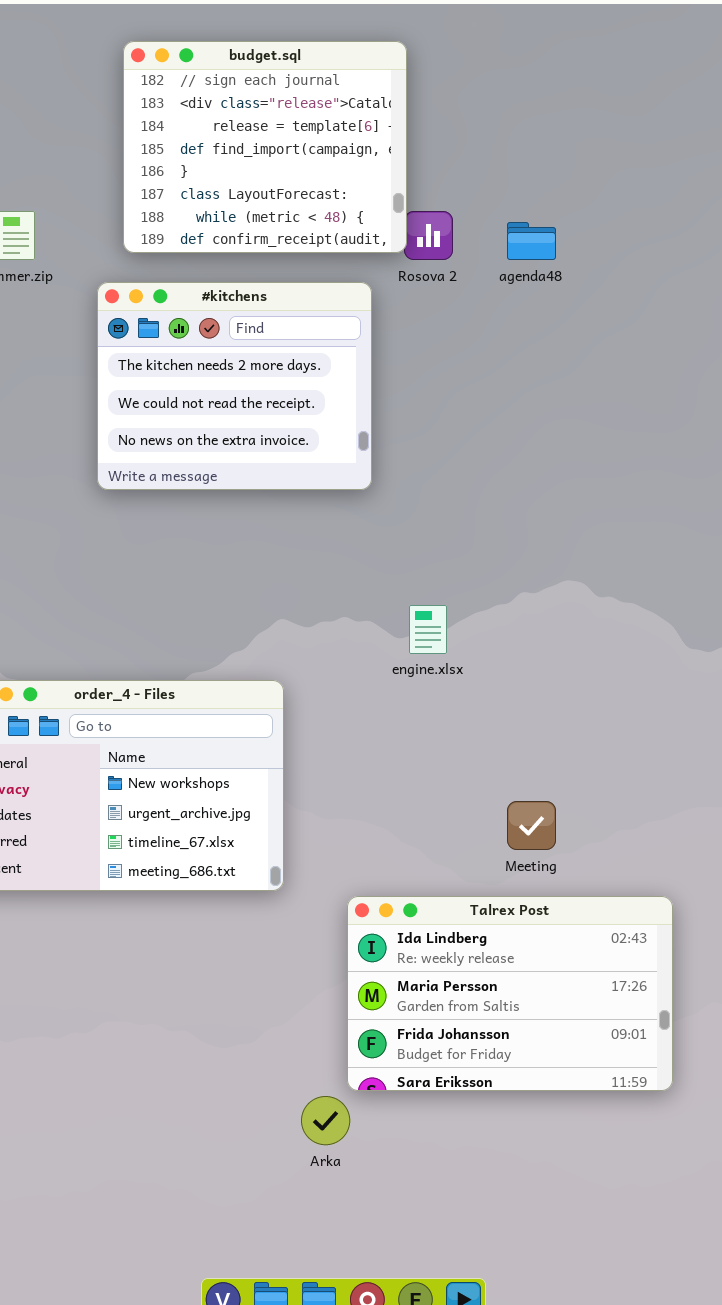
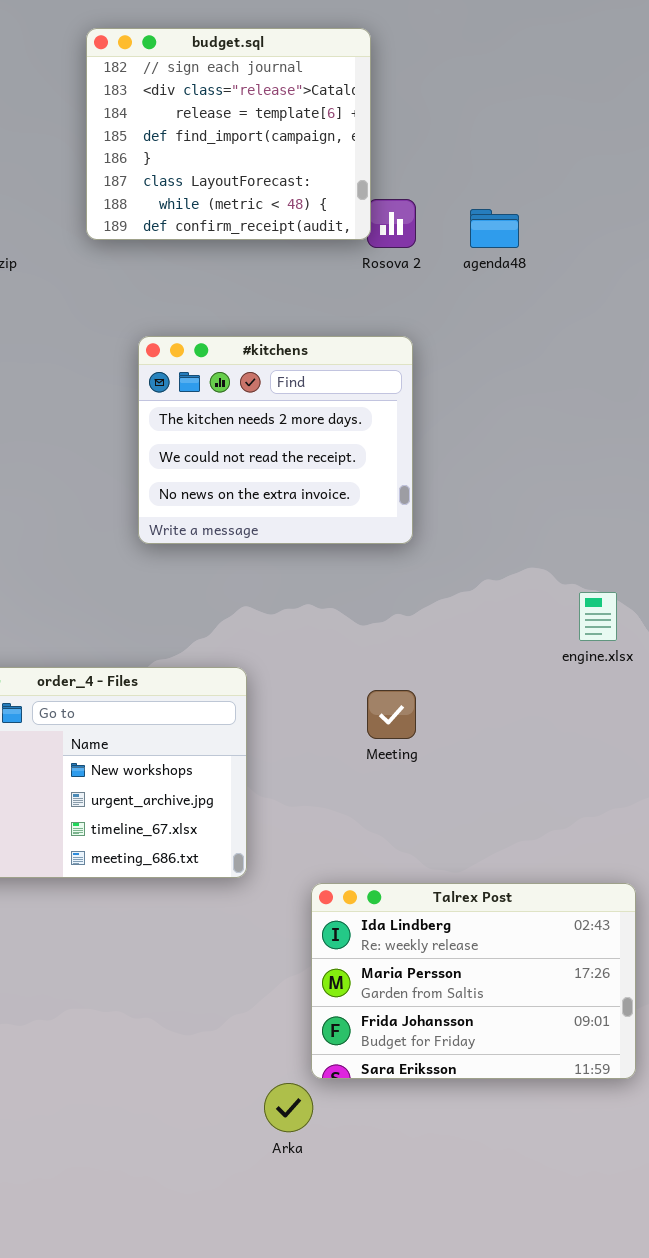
#kitchens: [97,282,372,490] -> [138,336,413,544], moved
engine.xlsx: [409,605,447,654] -> [579,592,617,641], moved
Meeting: [507,801,556,850] -> [367,690,416,739], moved

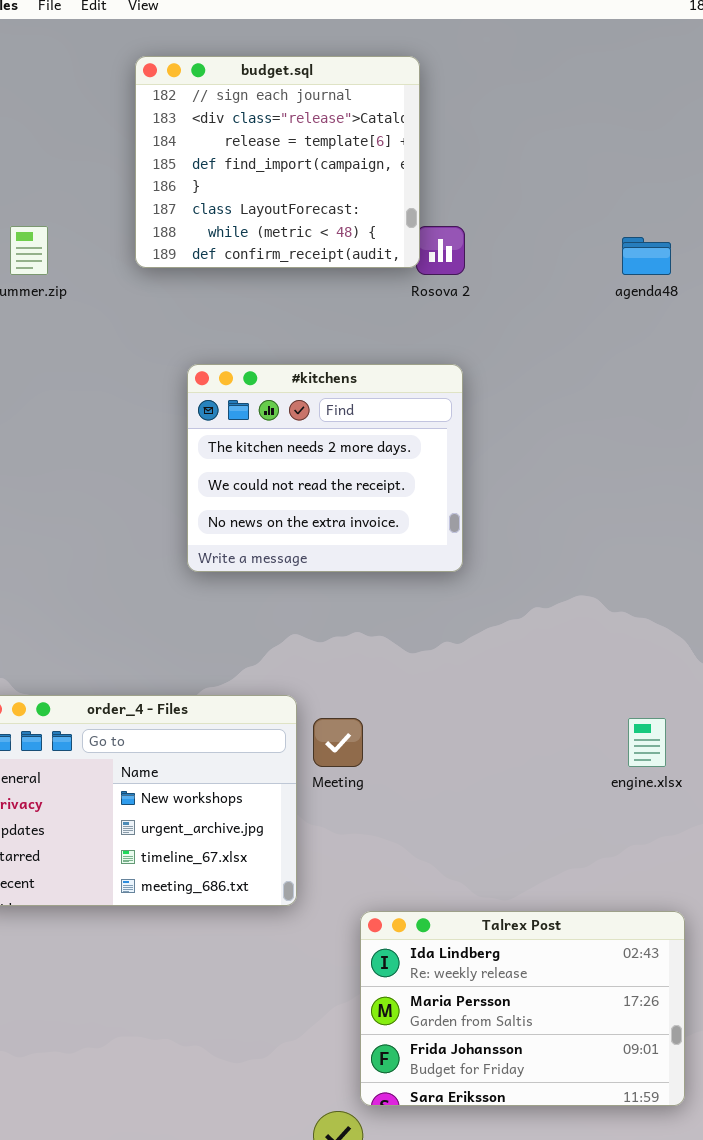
agenda48: [470,209,519,248] -> [622,237,671,275], moved
engine.xlsx: [579,592,617,641] -> [628,718,666,767], moved
Meeting: [367,690,416,739] -> [313,718,363,767], moved

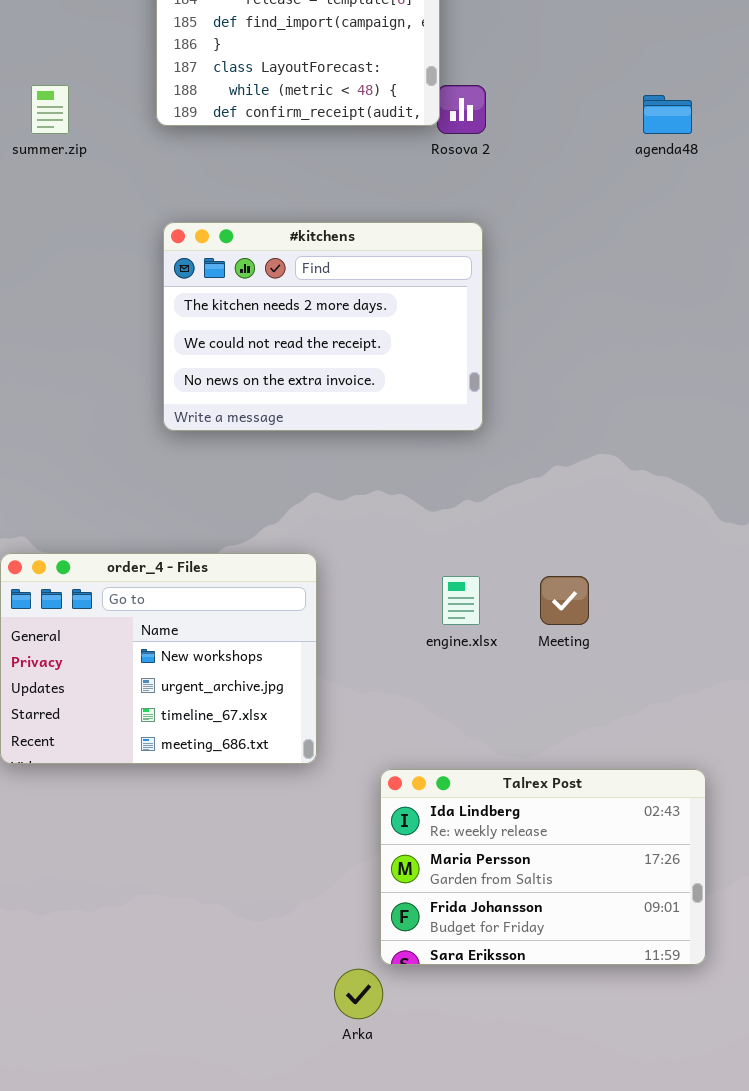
#kitchens: [187,364,463,572] -> [163,222,483,431], resized
Meeting: [313,718,363,767] -> [540,576,589,625], moved
engine.xlsx: [628,718,666,767] -> [442,576,480,625], moved

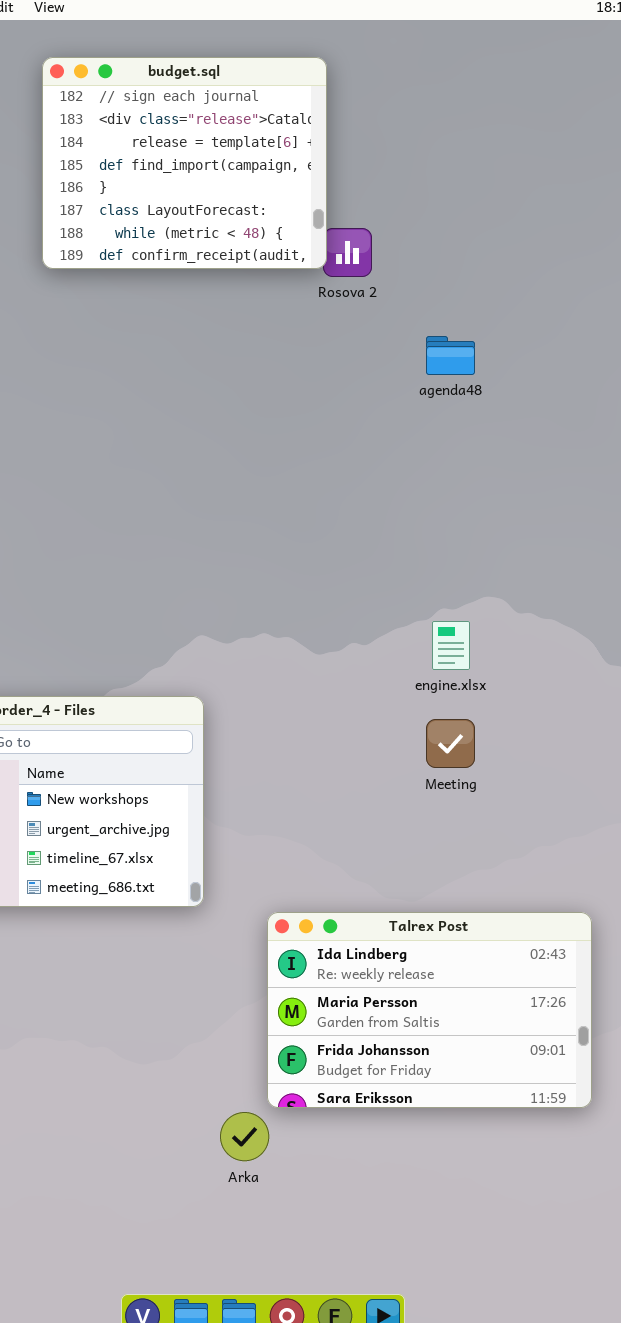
agenda48: [643,95,692,134] -> [426,336,475,375], moved
#kitchens: [163,222,483,431] -> none, closed
engine.xlsx: [442,576,480,625] -> [432,621,470,670], moved

